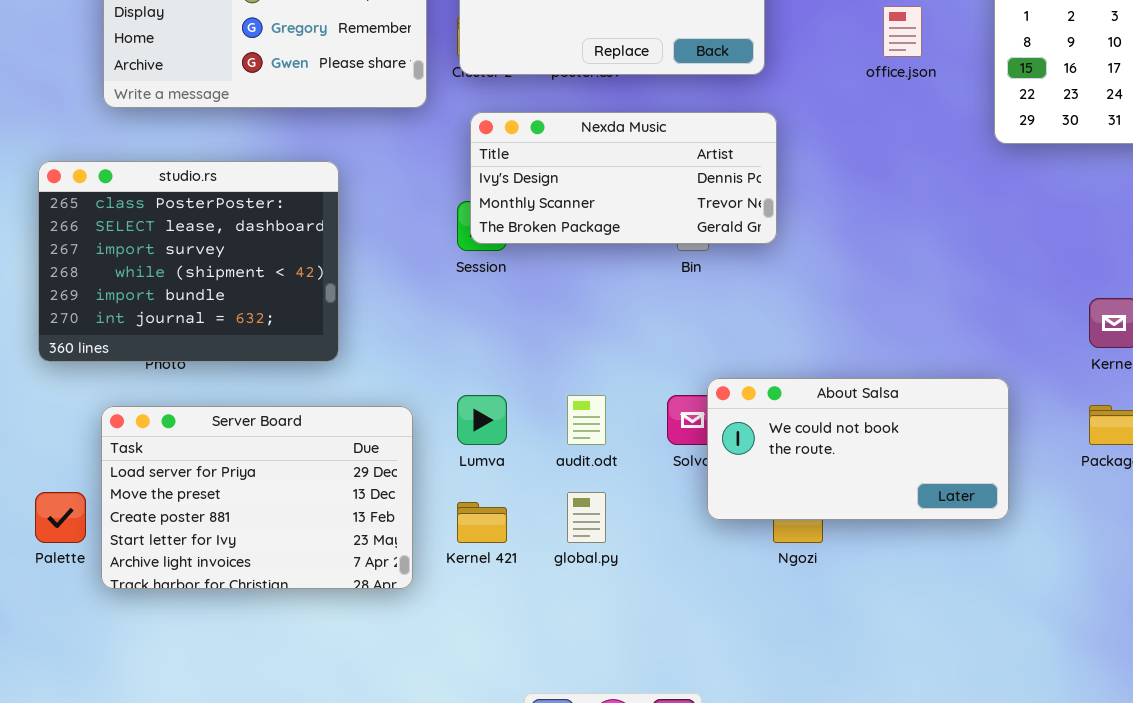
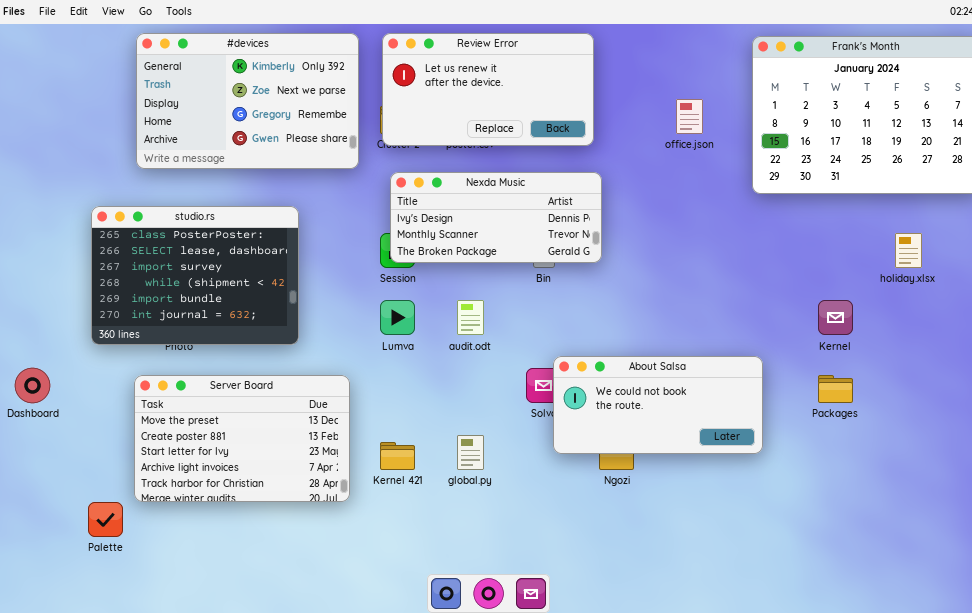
Lumva: [457,395,507,445] -> [380,300,415,335], moved
audit.odt: [567,395,606,445] -> [457,300,484,335], moved
Server Board: [101,406,413,589] -> [134,375,350,502], scrolled down 1 row
Palette: [35,492,86,543] -> [88,502,123,537], moved

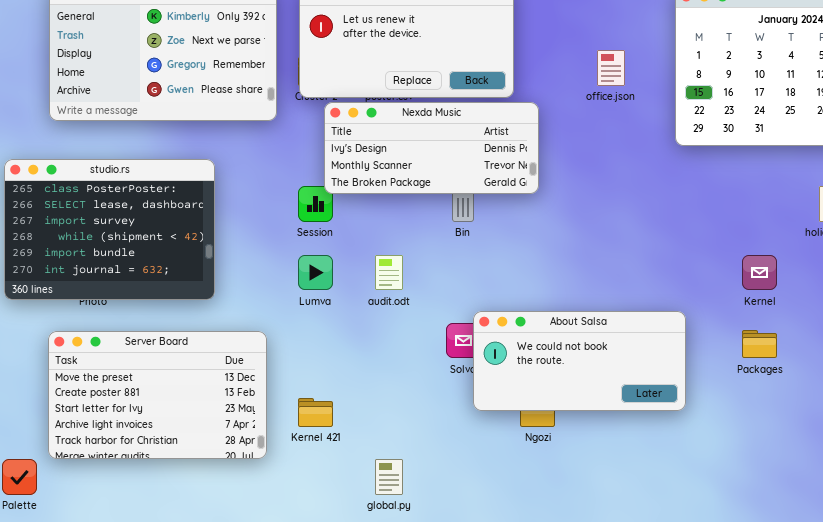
Nexda Music: [390,172,602,263] -> [324,102,539,194], moved
global.py: [457,435,484,470] -> [375,459,403,495], moved

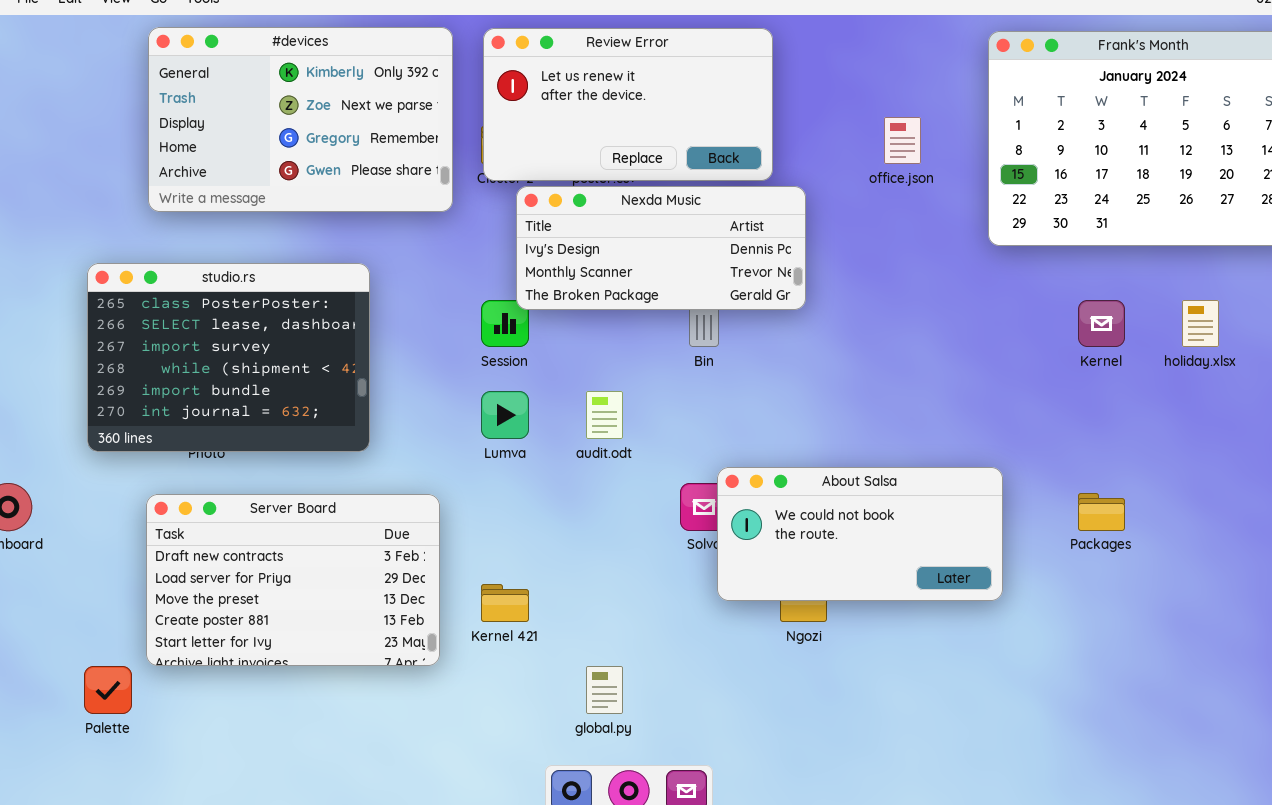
Kernel: [742,255,777,290] -> [1078,300,1125,347], moved
Server Board: [48,331,267,459] -> [146,494,440,666], scrolled up 2 rows

